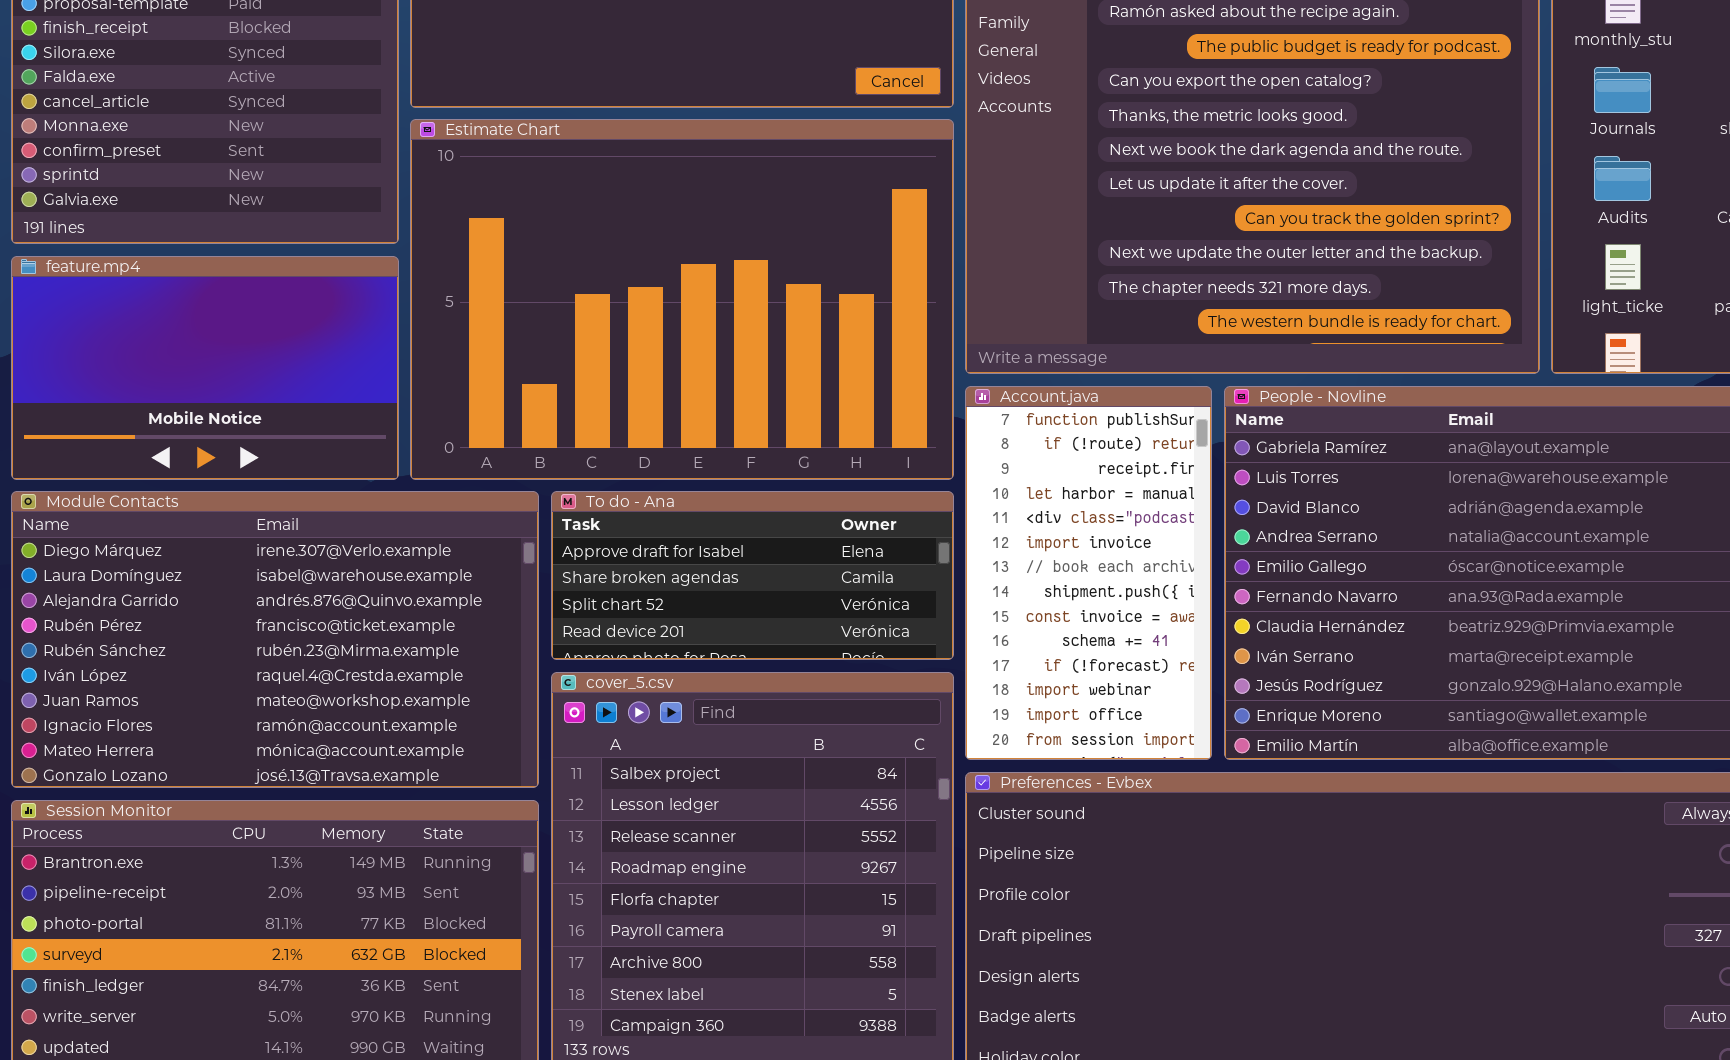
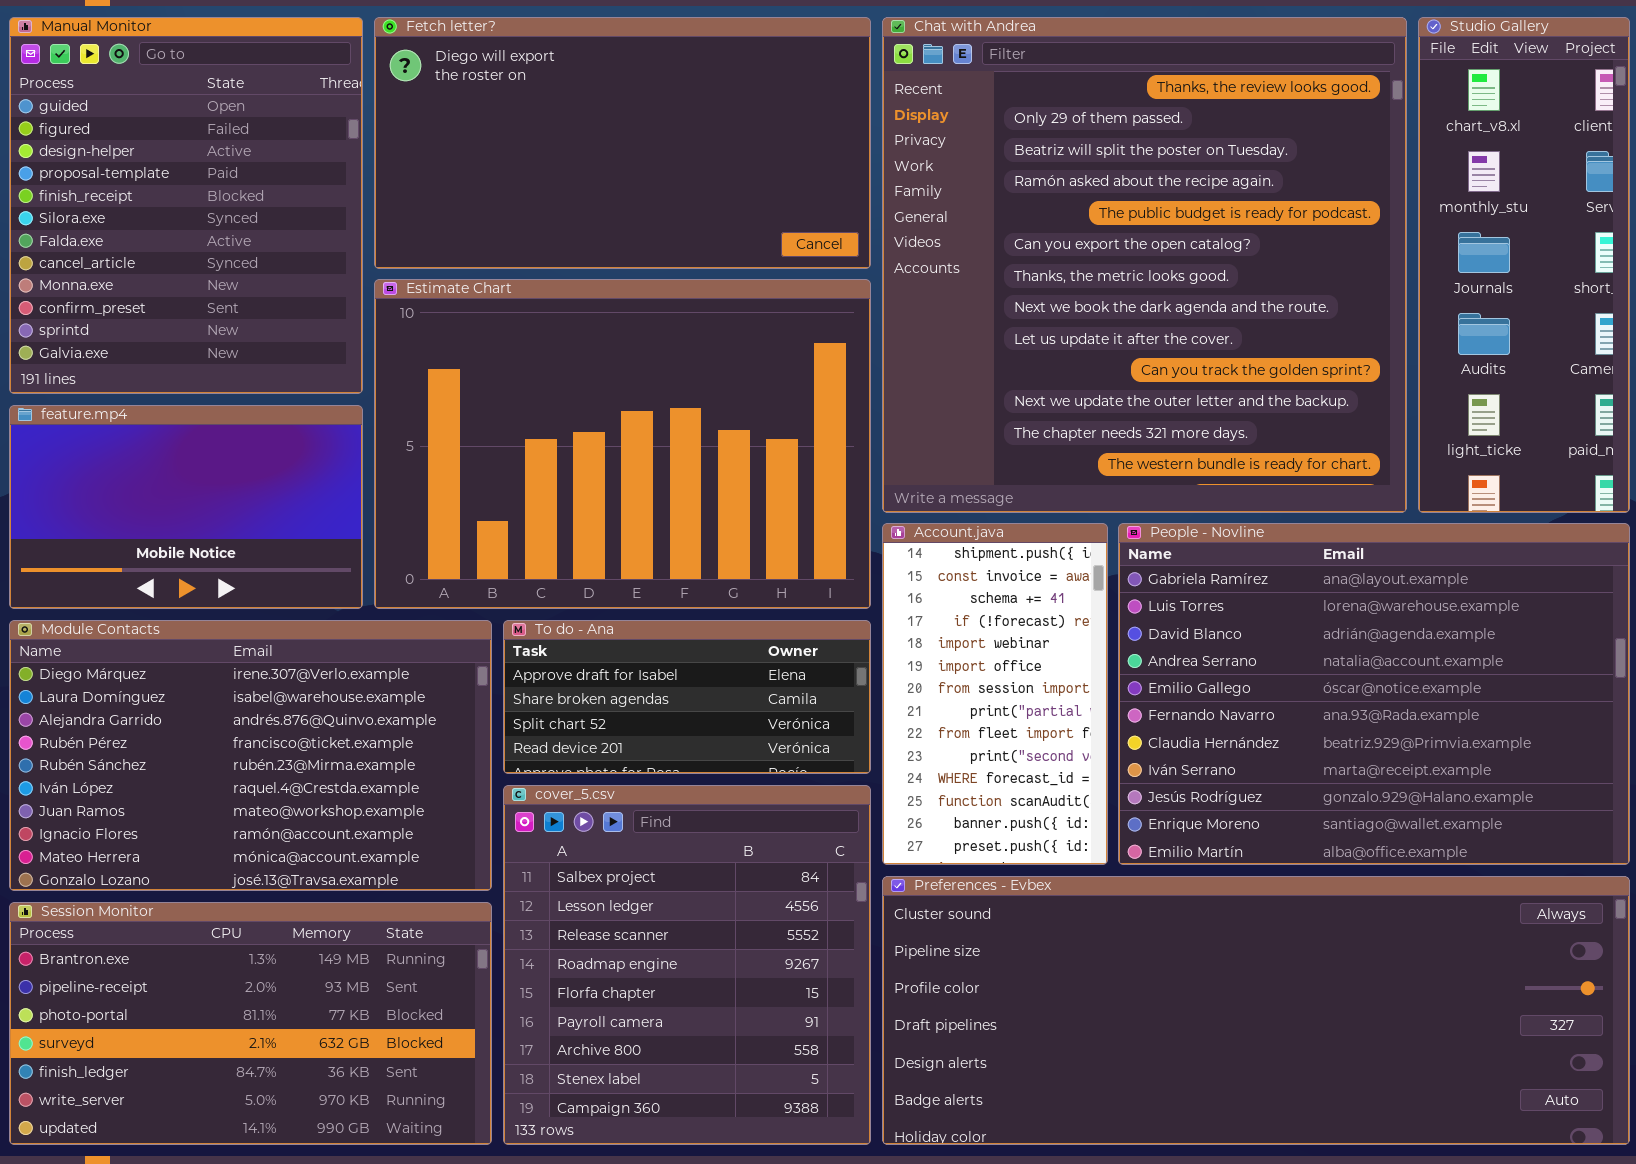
Account.java: [965,386,1212,760] -> [882,523,1108,865], scrolled down 7 rows

